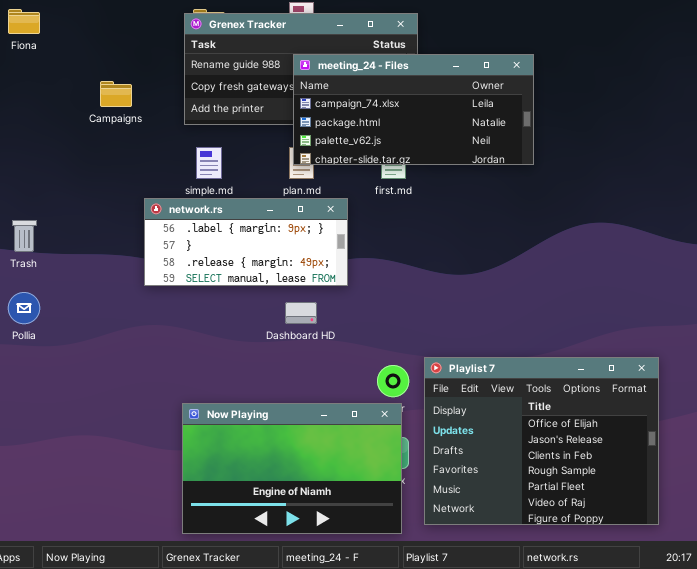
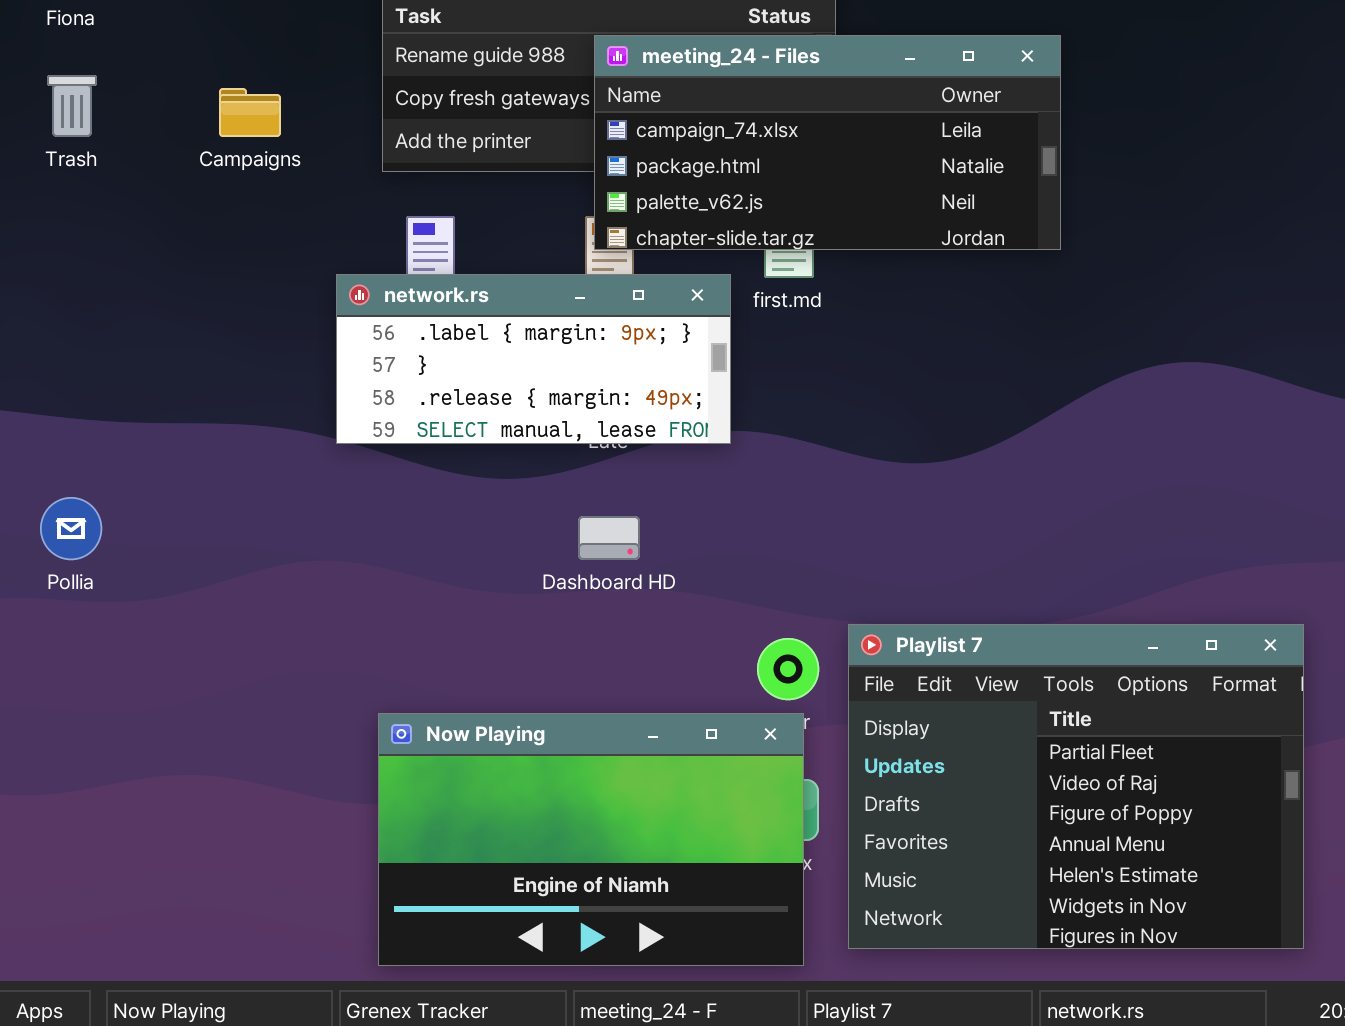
network.rs: [144,198,348,286] -> [336,274,731,444], moved
Trash: [12,220,37,252] -> [47,75,97,137], moved
Playlist 7: [424,357,659,525] -> [848,624,1304,949], scrolled down 4 rows

